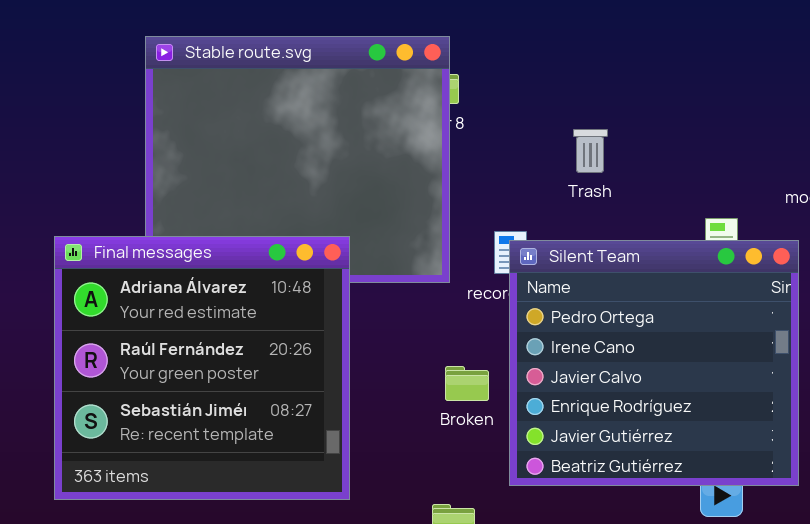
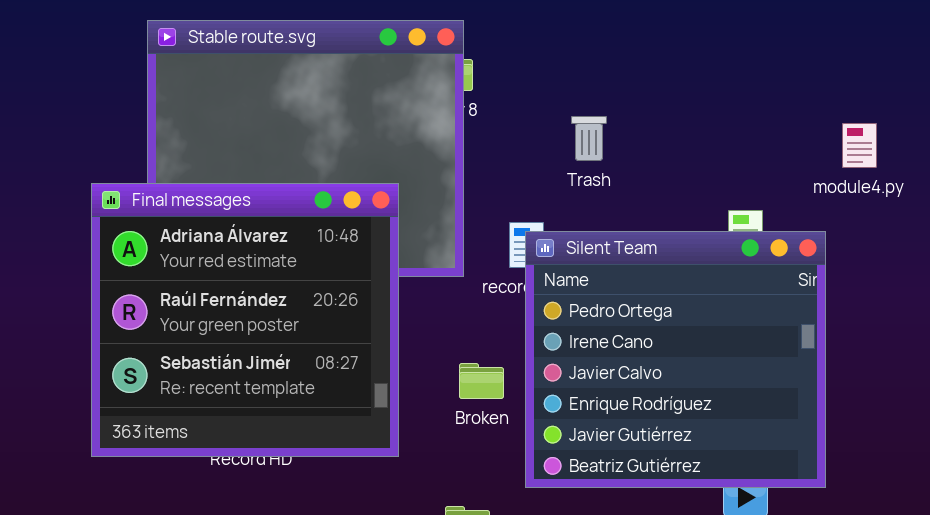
Trash: [573,129,608,173] -> [571,116,607,161], moved
Final messages: [54,236,350,500] -> [91,183,399,457], moved

